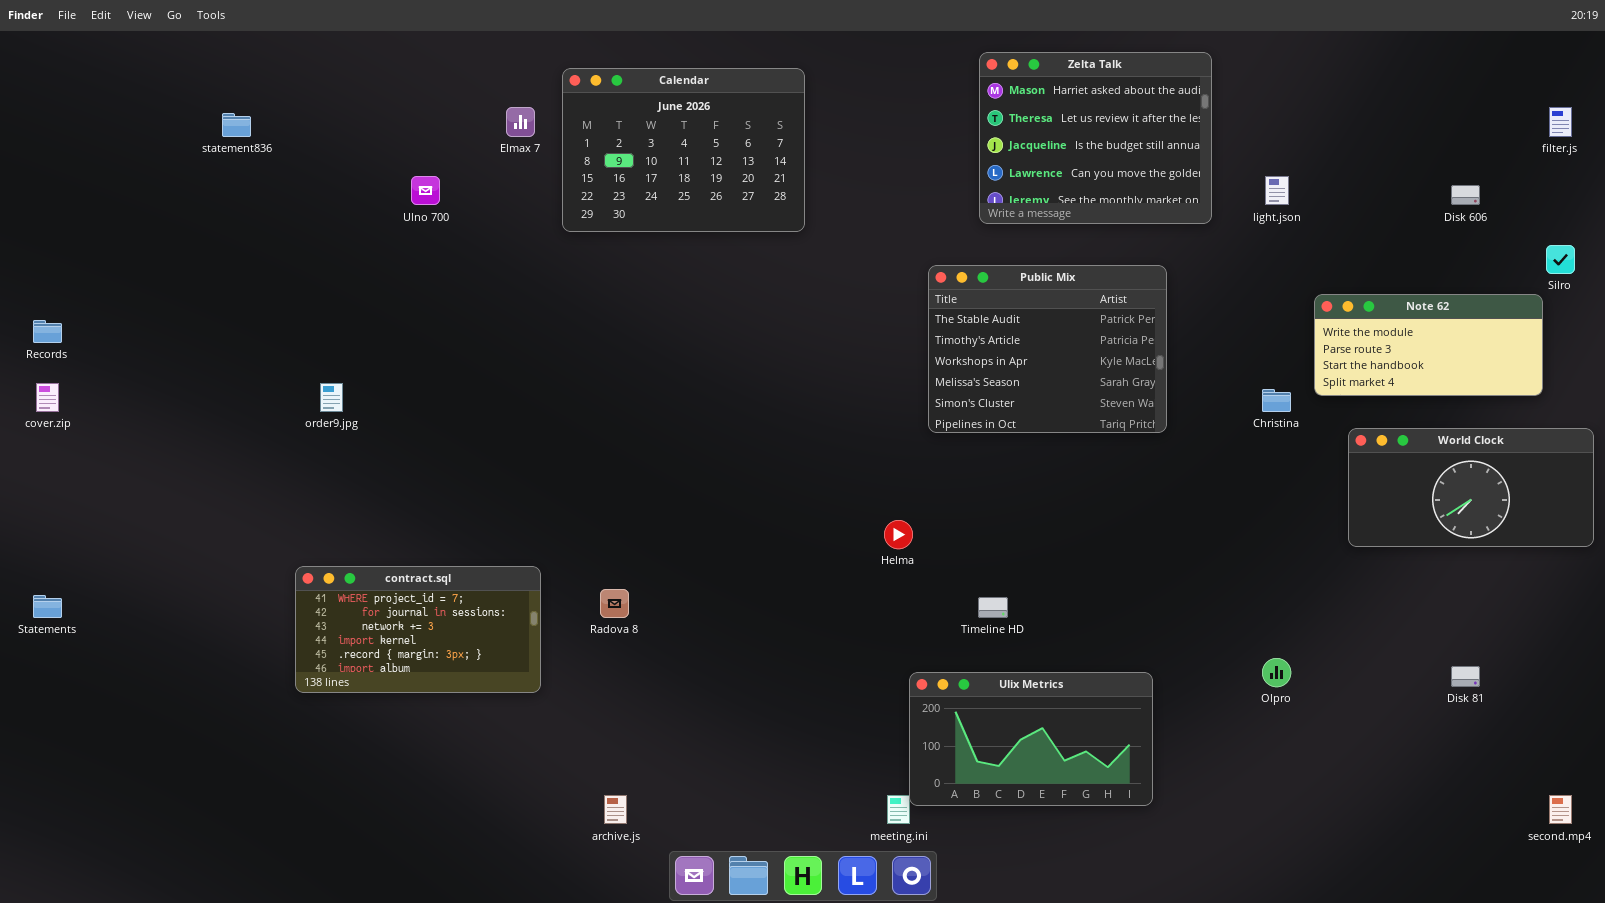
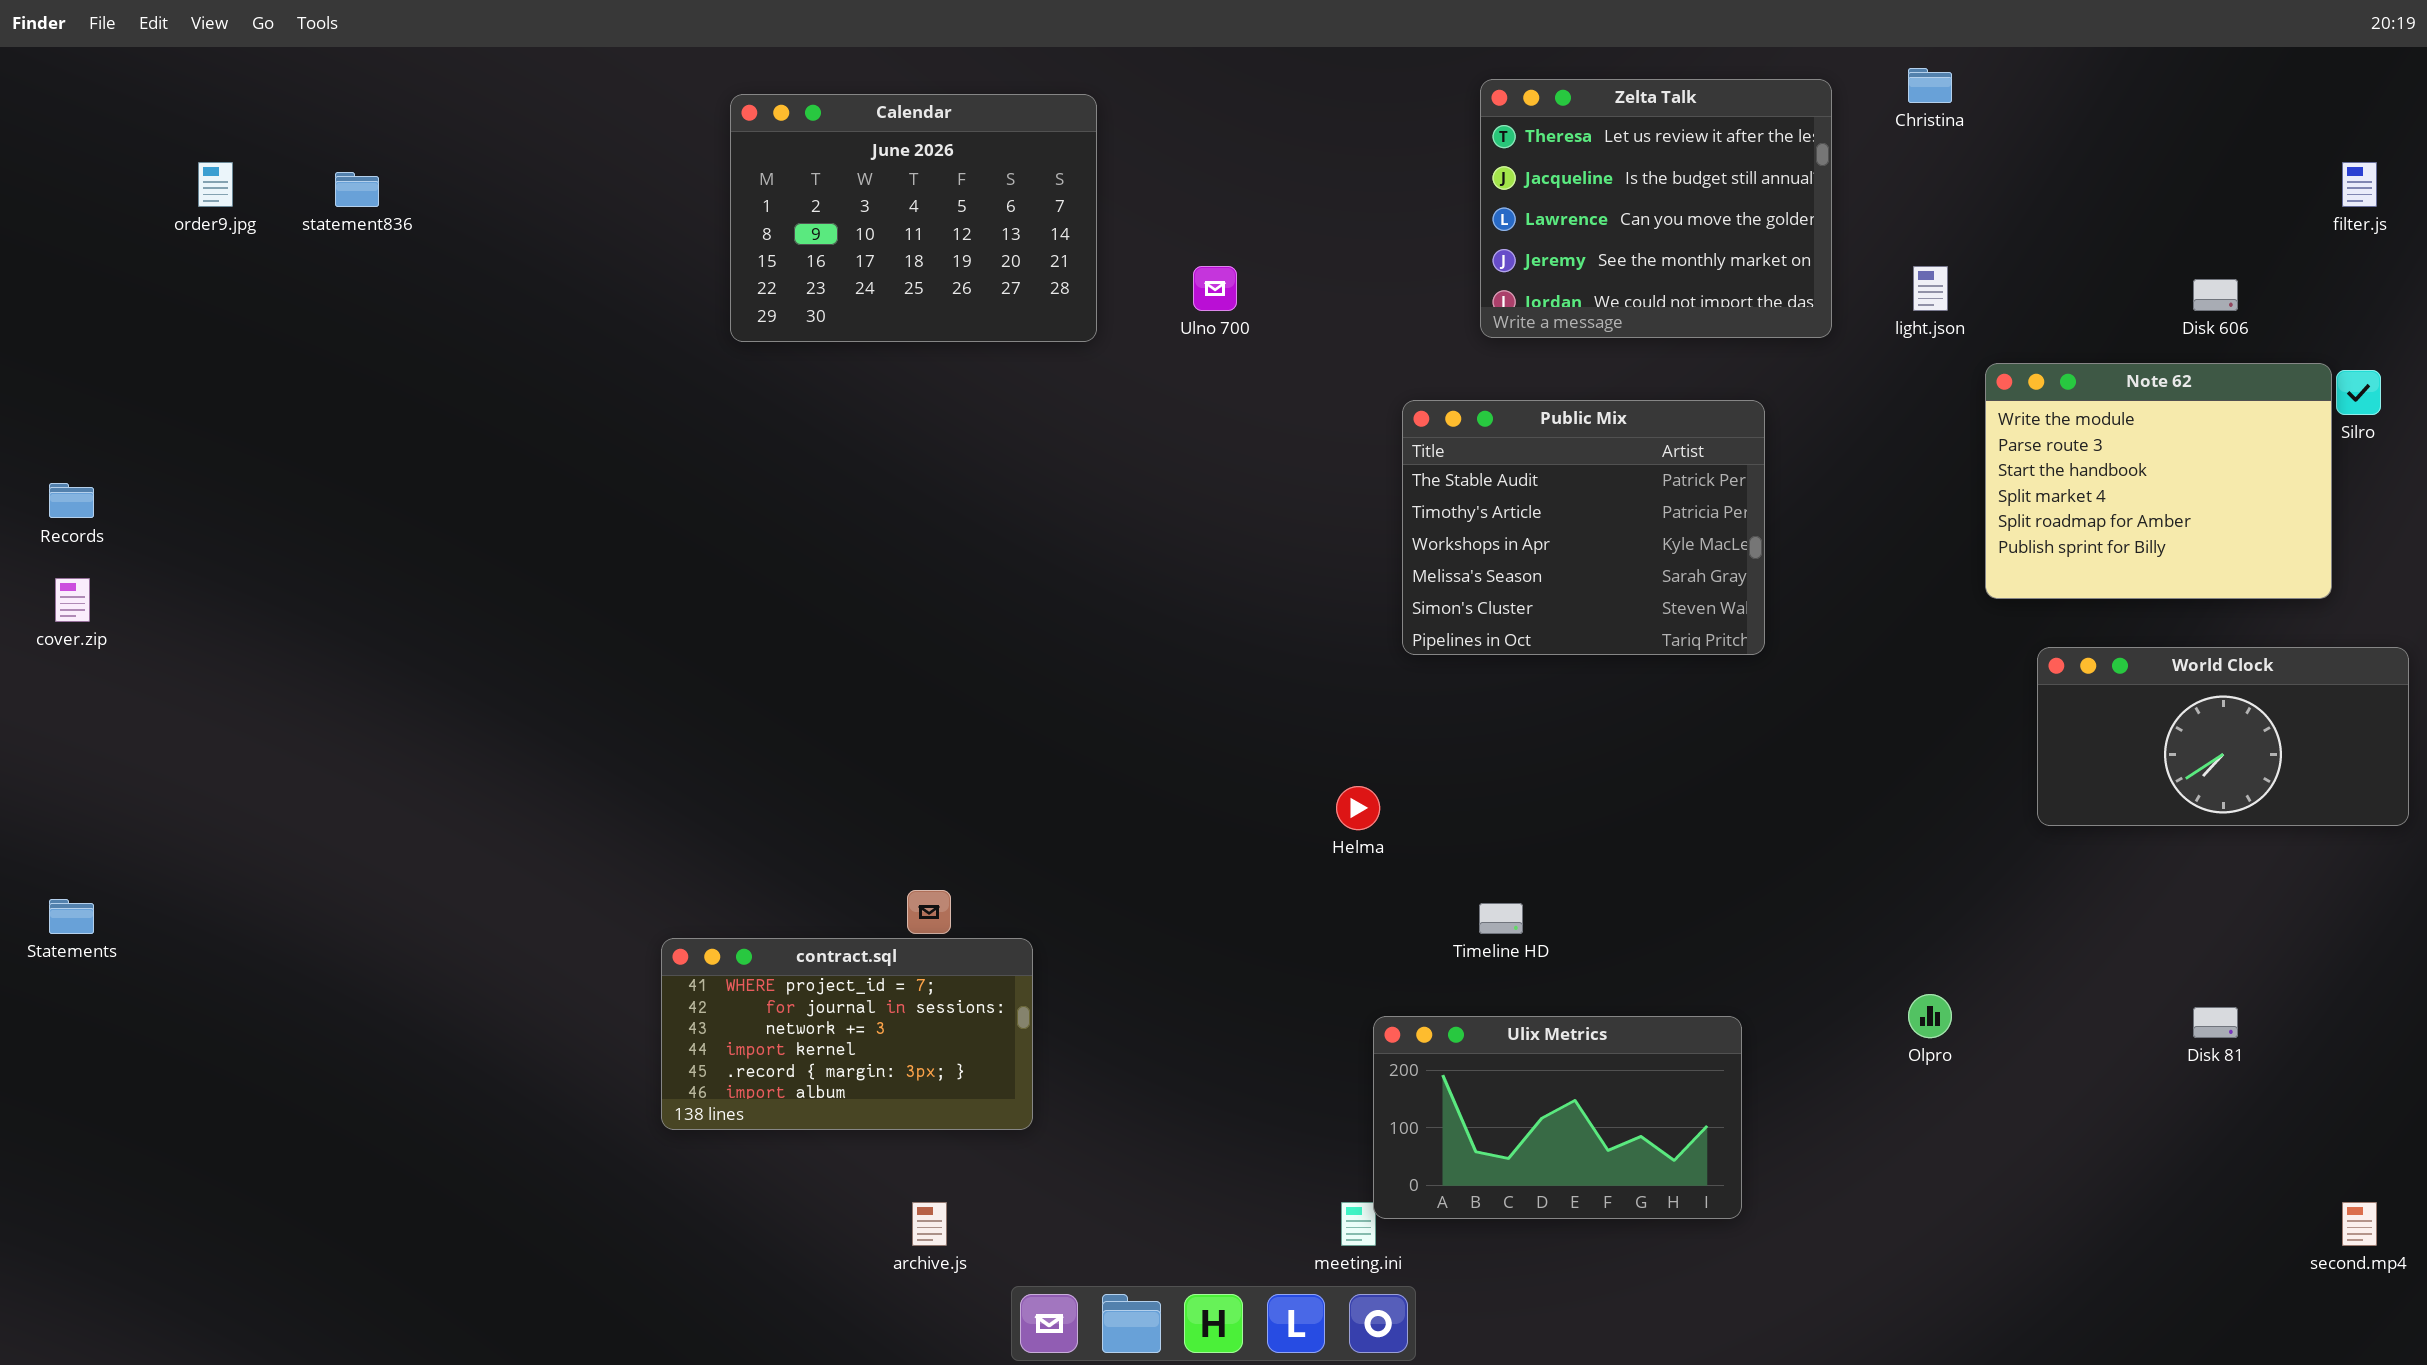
Zelta Talk: [979,52,1212,224] -> [1480,79,1832,338], scrolled down 1 row
Calendar: [562,68,805,232] -> [730,94,1097,342], moved
Ulno 700: [411,176,440,205] -> [1193,266,1237,311], moved
Note 62: [1314,294,1543,396] -> [1985,363,2332,599], resized
order9.jpg: [320,383,343,412] -> [198,162,233,207], moved
Christina: [1262,389,1291,412] -> [1908,68,1952,103], moved
contract.sql: [295,566,541,693] -> [661,938,1033,1130], moved

